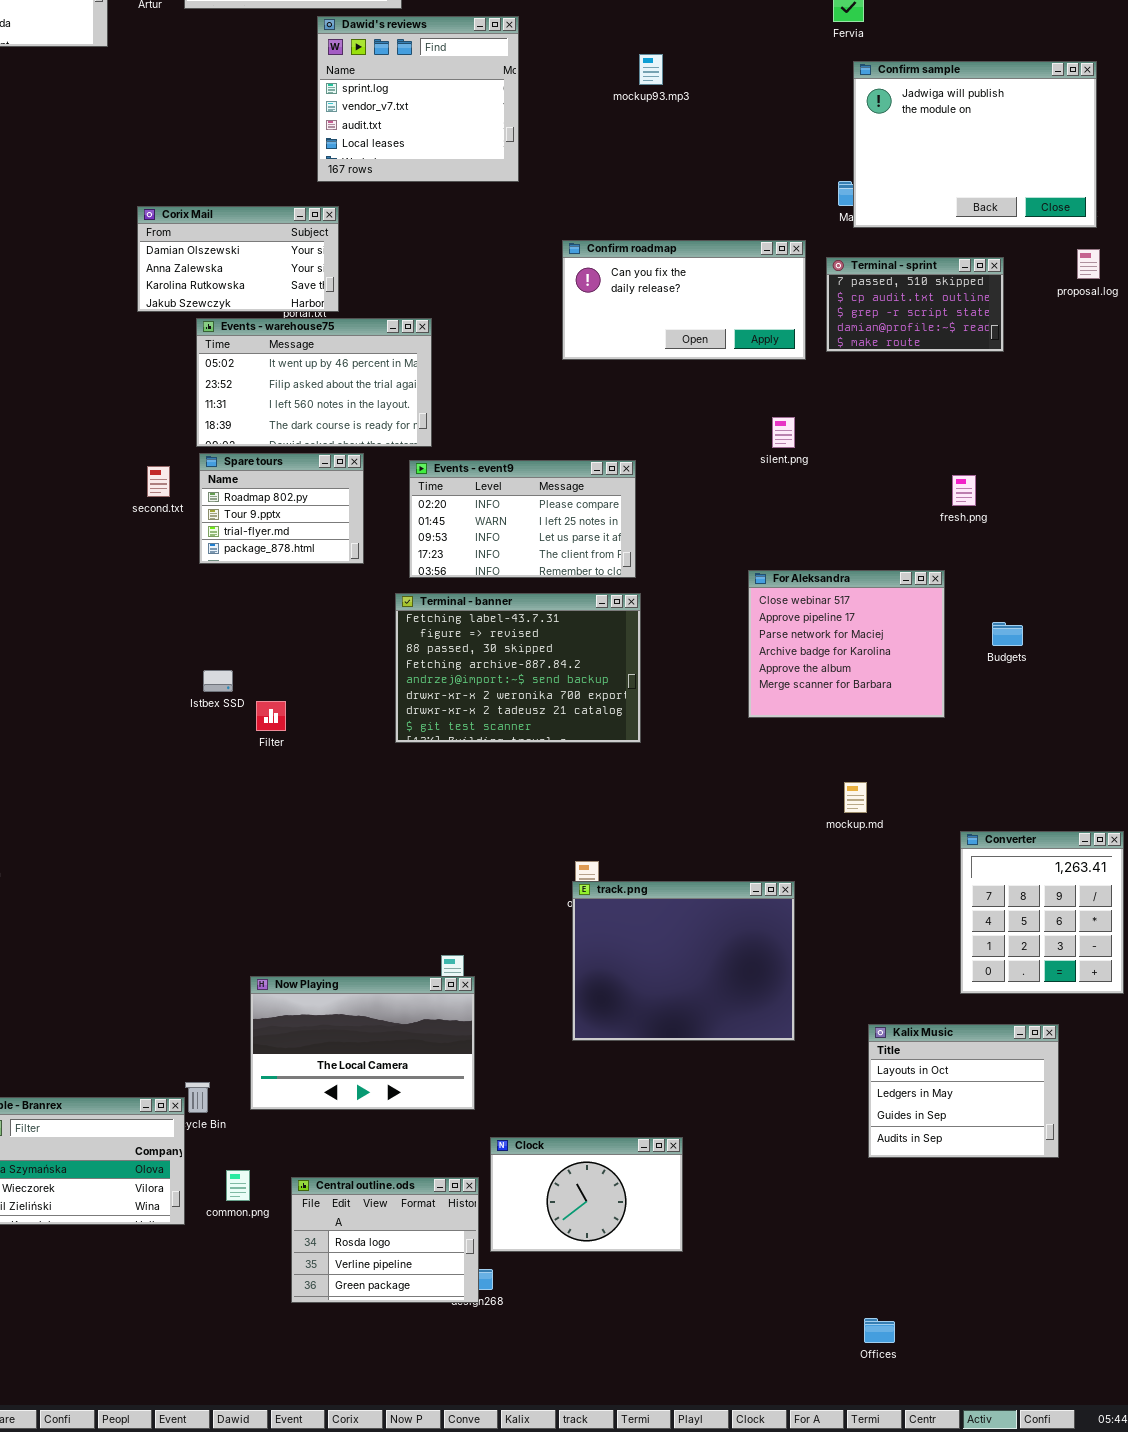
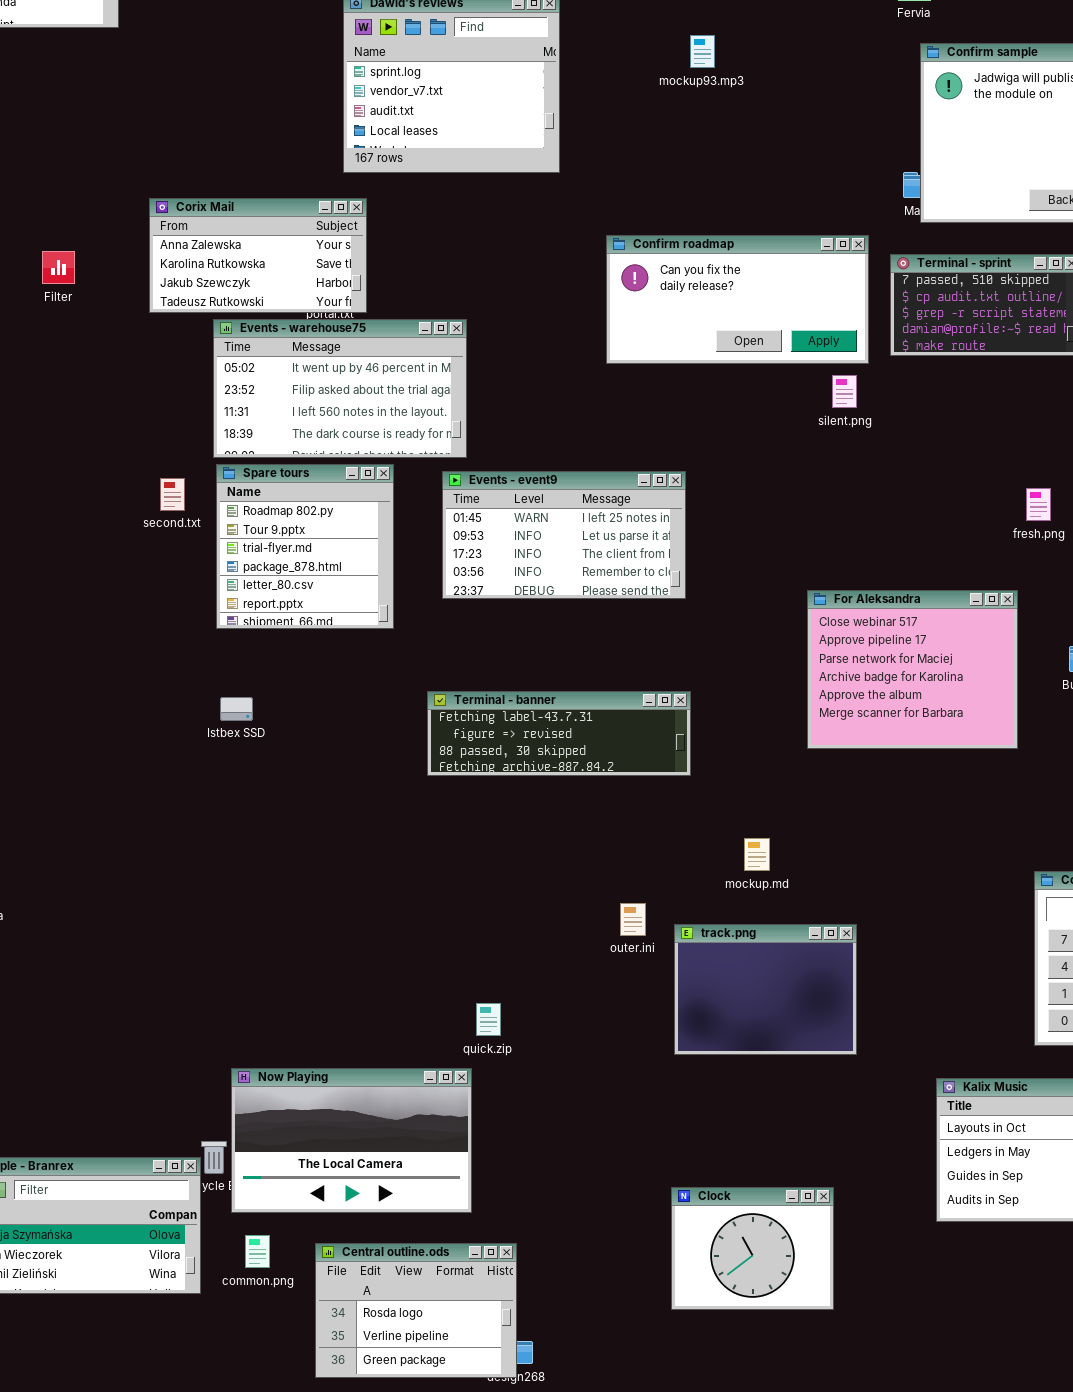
Corix Mail: [137,206,339,312] -> [149,198,367,313], scrolled down 1 row
silent.png: [772,417,795,448] -> [832,375,857,408], moved
Spare tours: [199,453,364,564] -> [216,464,394,629], resized
Events - event9: [409,460,636,578] -> [442,471,686,599], scrolled down 1 row
Terminal - banner: [395,593,641,743] -> [427,691,691,776], resized
Filter: [256,701,286,731] -> [42,251,75,284], moved
mockup.md: [844,782,867,813] -> [744,838,770,871], moved
track.png: [572,881,795,1041] -> [674,924,857,1055], resized
Now Playing: [250,976,475,1110] -> [231,1068,472,1213], moved
Clock: [490,1137,683,1252] -> [671,1187,834,1310], moved, resized

